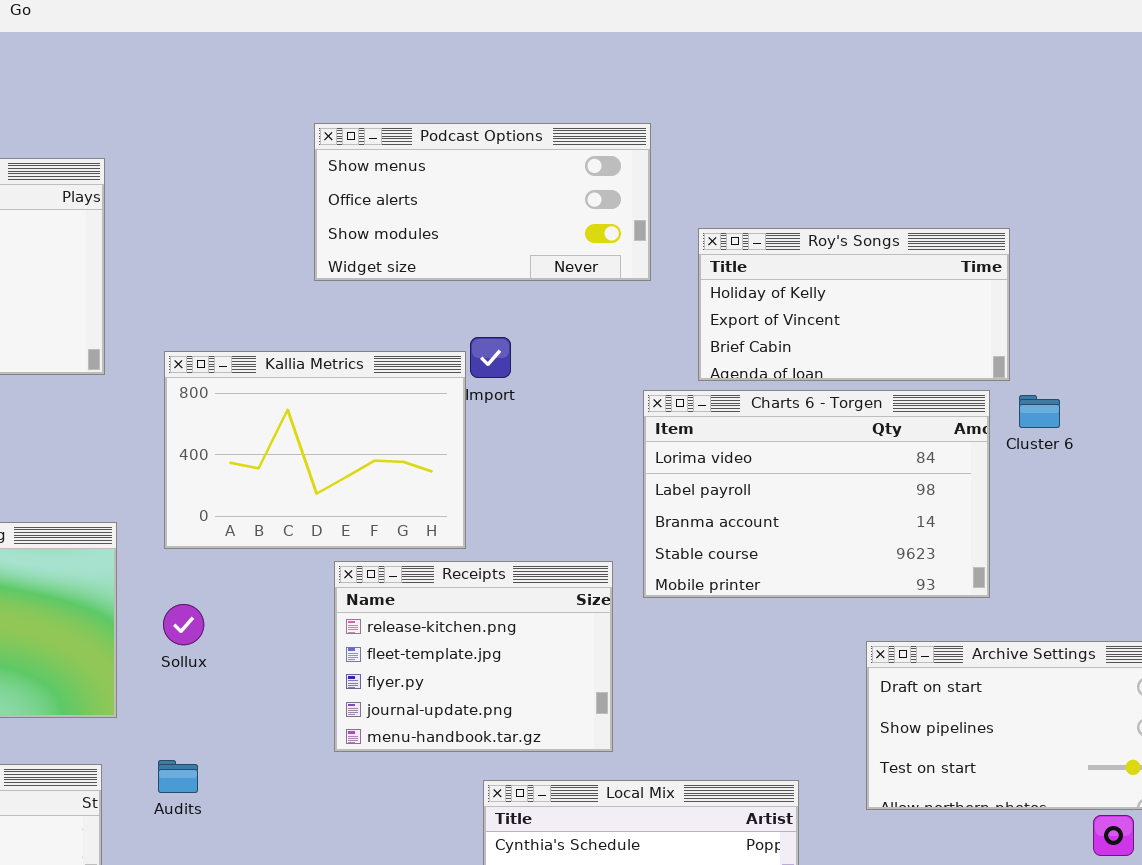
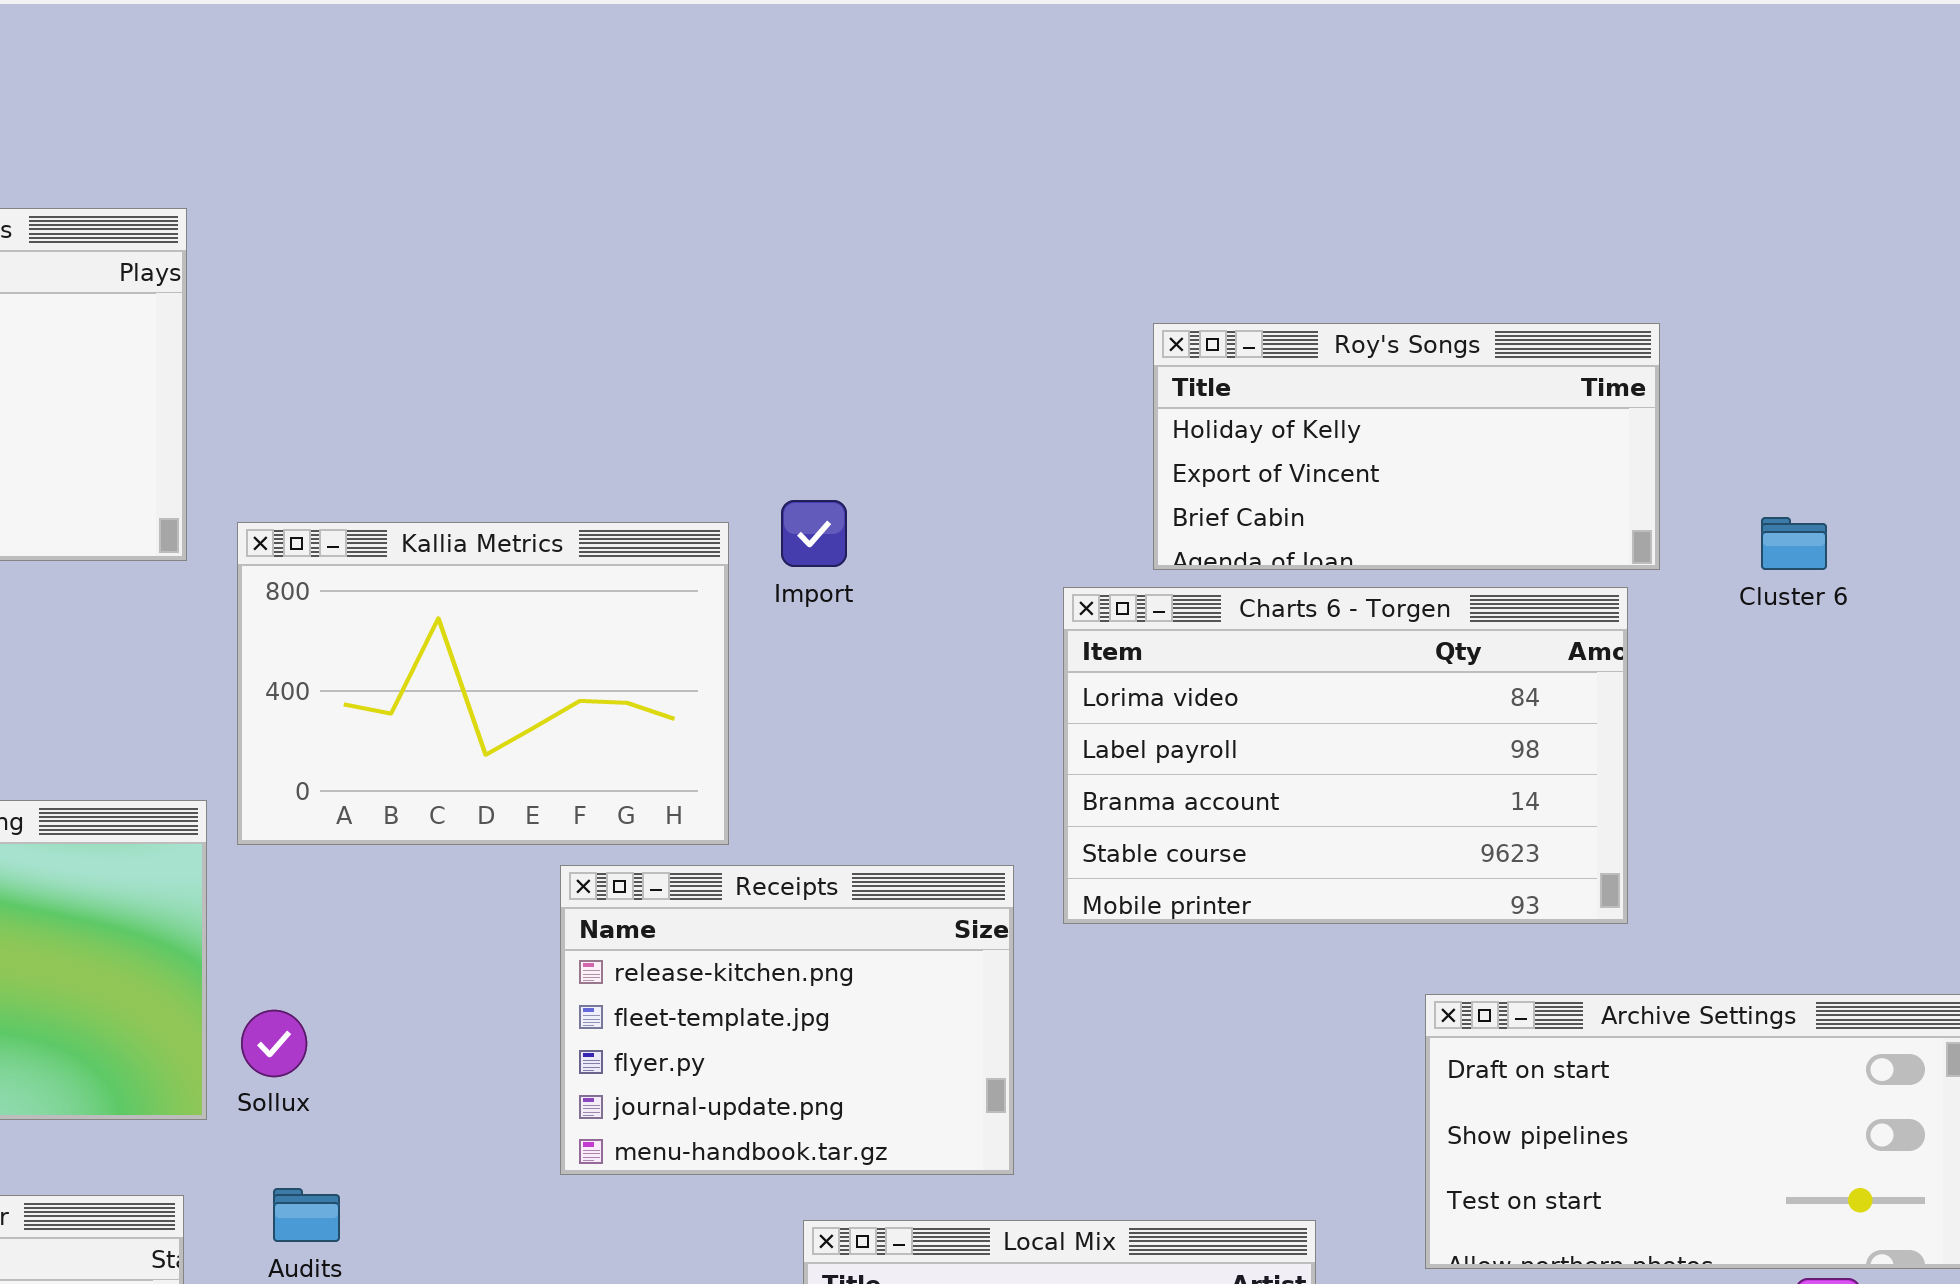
Podcast Options: [314,123,651,281] -> none, closed
Kallia Metrics: [164,351,466,549] -> [237,522,729,845], moved
Cluster 6: [1019,395,1060,428] -> [1761,517,1827,570], moved
Sollux: [163,604,204,645] -> [241,1010,307,1077], moved

